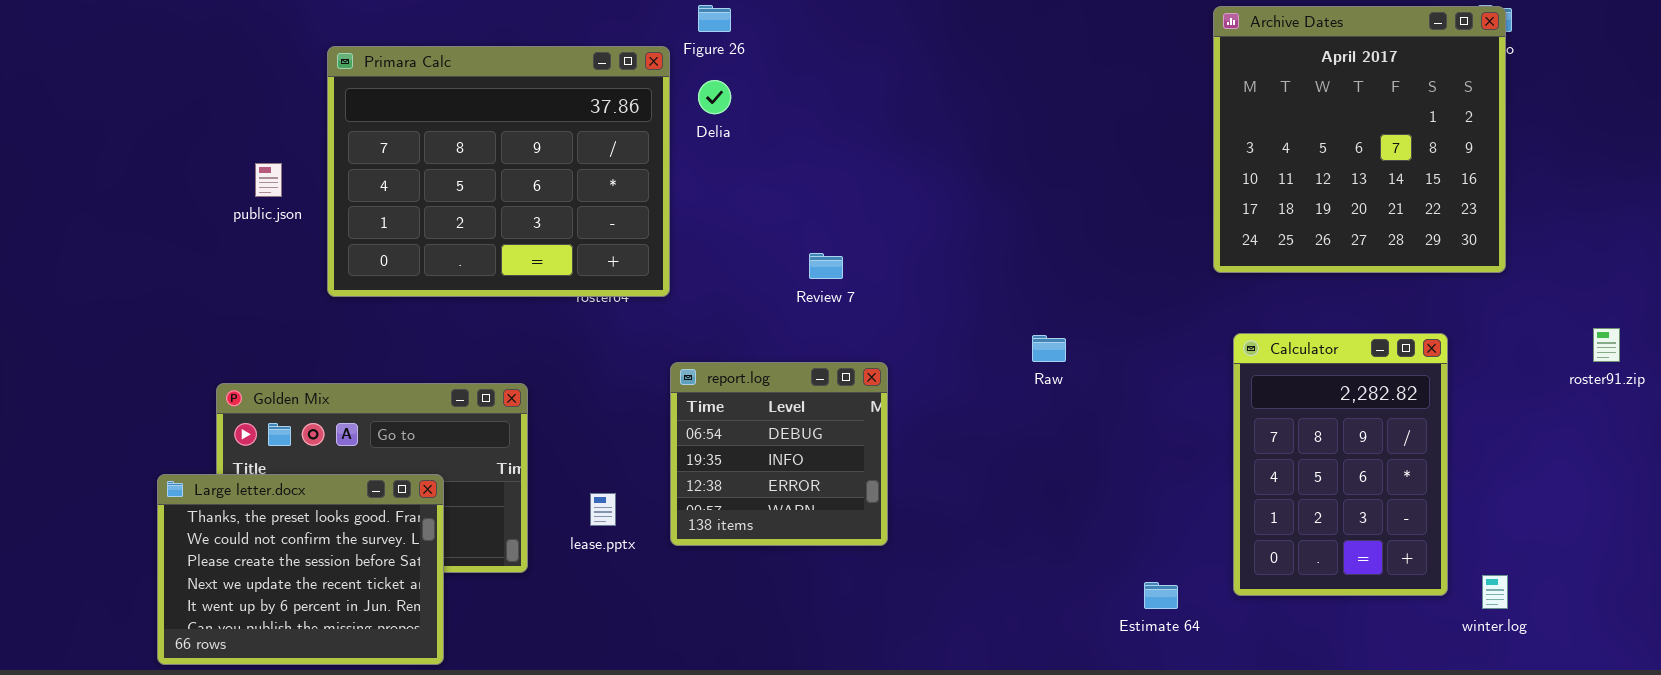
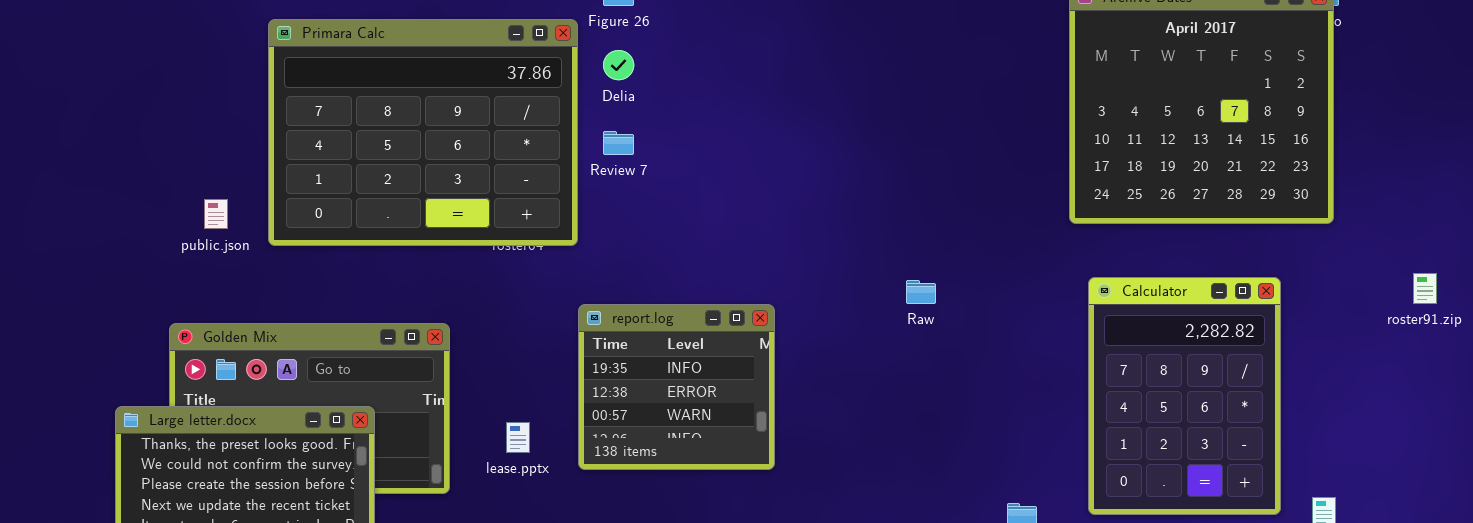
public.json: [255,163,282,197] -> [204,199,228,229], moved
Review 7: [809,253,843,279] -> [603,131,634,155], moved
report.log: [670,362,888,546] -> [578,304,775,470], scrolled down 1 row

